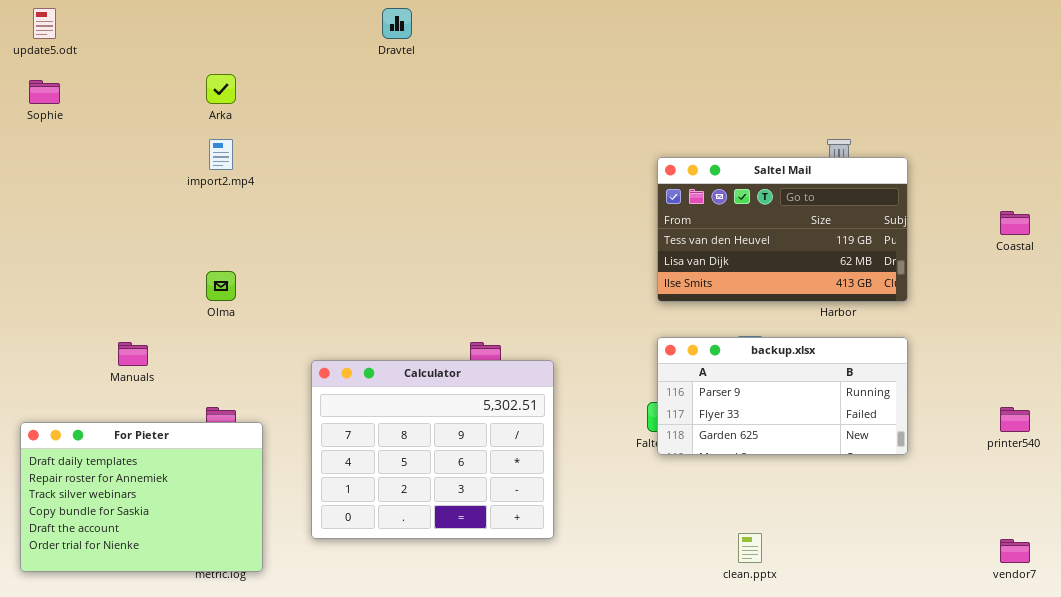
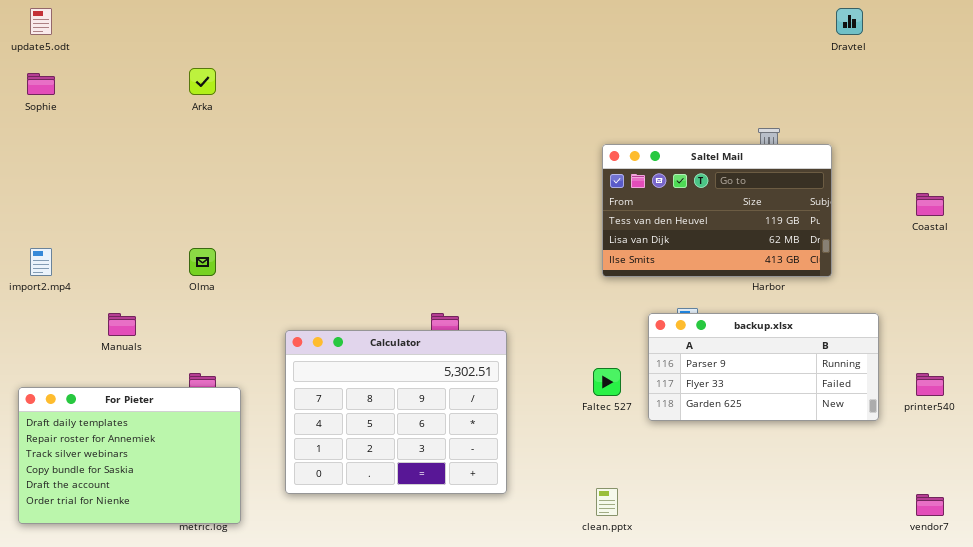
Dravtel: [382,8,412,39] -> [836,8,863,35], moved
import2.mp4: [209,139,233,170] -> [30,248,52,276], moved
backup.xlsx: [657,337,908,455] -> [648,313,879,421], moved
clean.pptx: [738,533,762,563] -> [596,488,618,516], moved

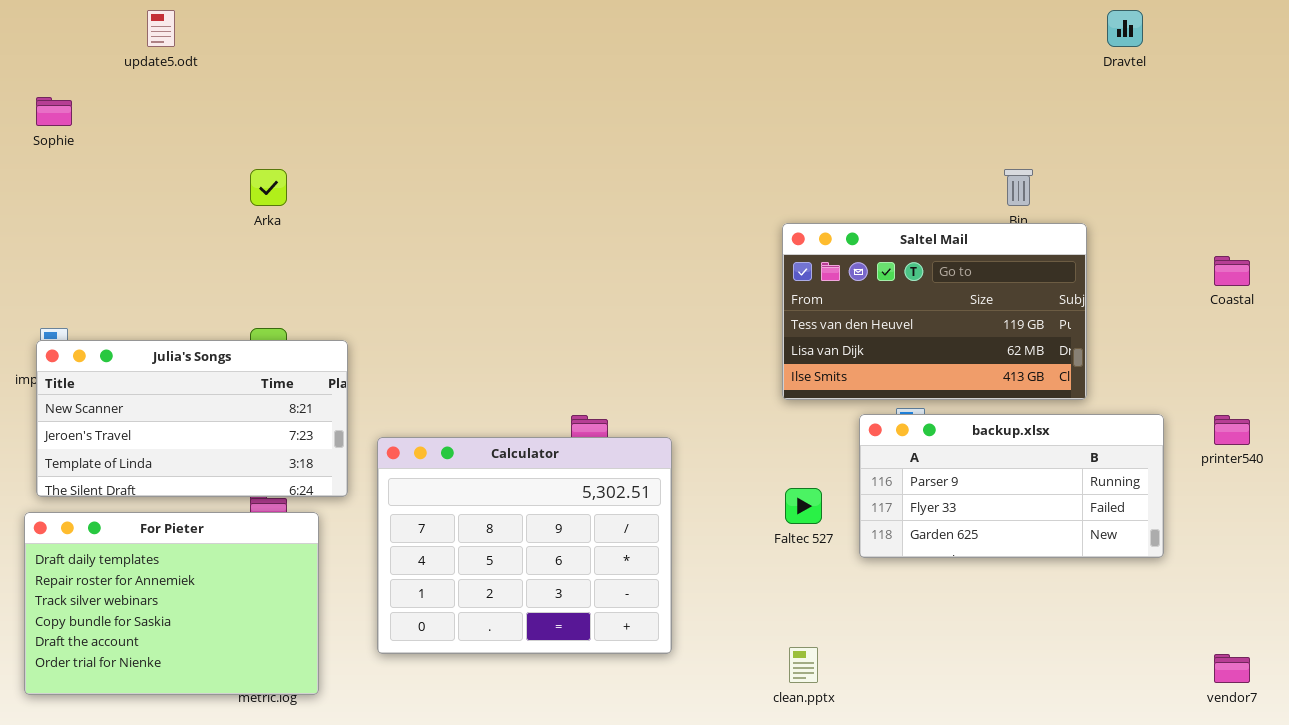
update5.odt: [30,8,52,35] -> [147,10,175,47], moved
Arka: [189,68,216,95] -> [250,169,287,206], moved
Saltel Mail: [602,144,832,277] -> [782,223,1087,400], moved
Julia's Songs: none -> [36,340,348,497], opened
printer540: [916,373,944,396] -> [1214,415,1250,445], moved

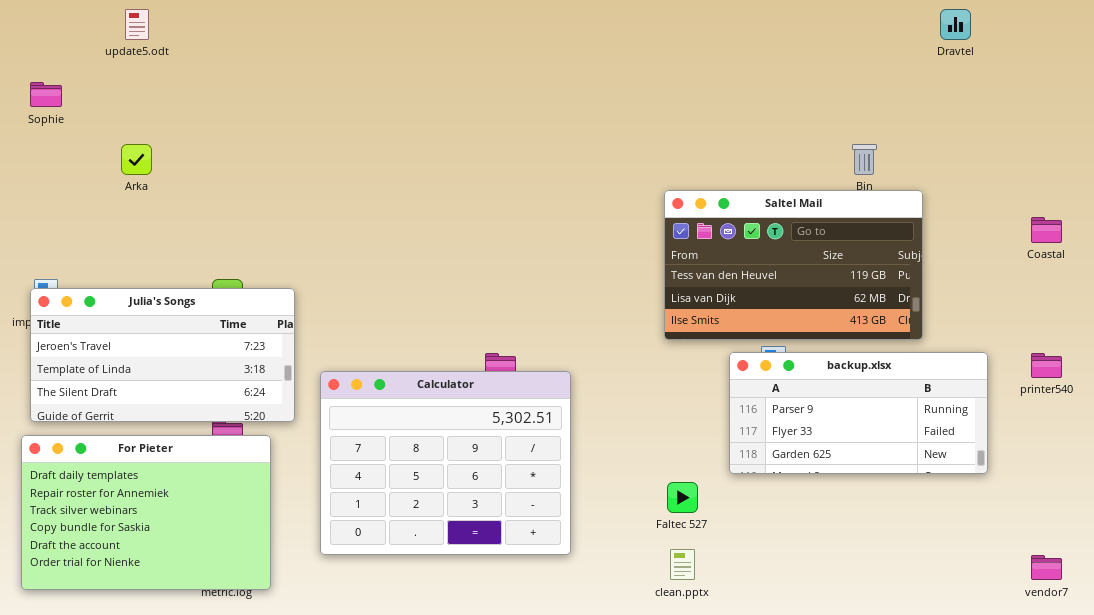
Arka: [250,169,287,206] -> [121,144,152,175], moved
Julia's Songs: [36,340,348,497] -> [30,288,295,422], scrolled down 1 row
Faltec 527: [785,488,822,524] -> [667,482,698,513], moved

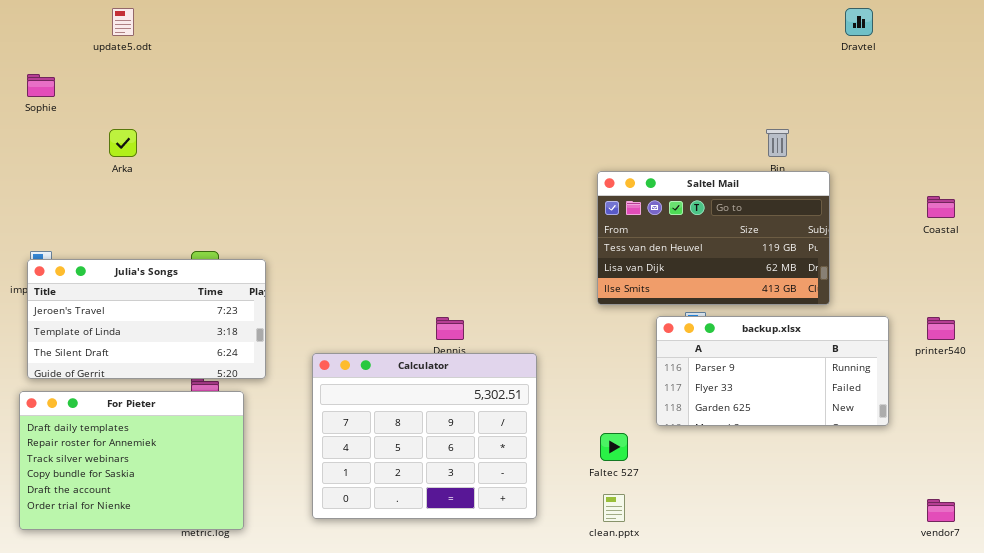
Calculator: [320,371,571,555] -> [312,353,537,519], moved

